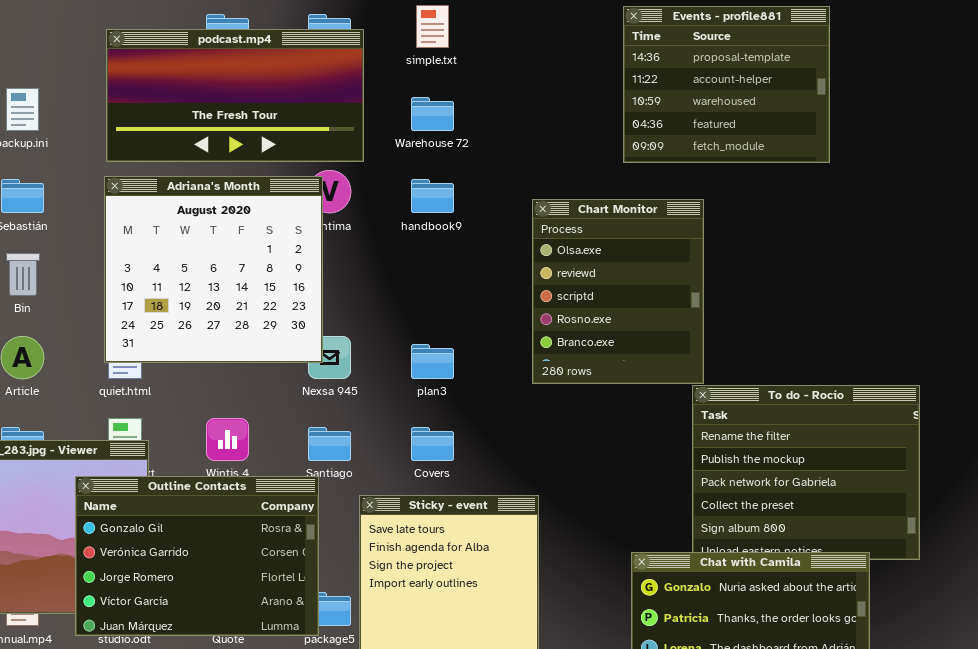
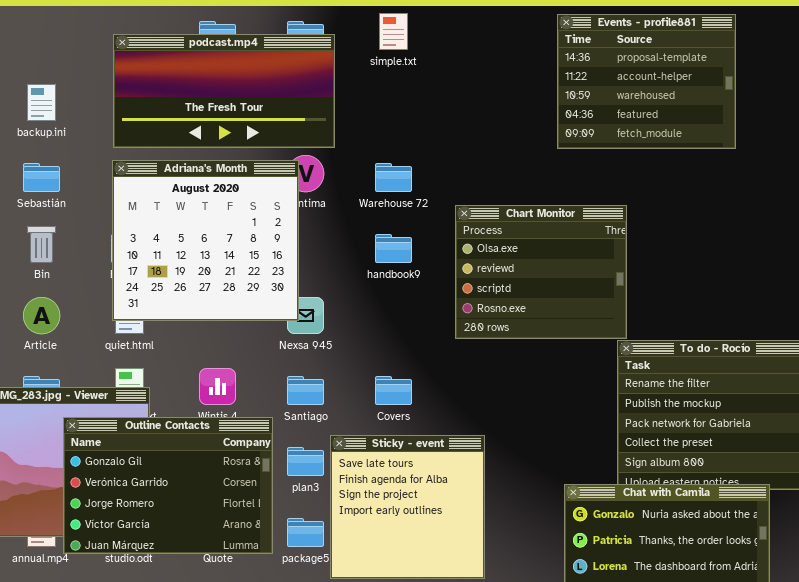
Warehouse 72: [411,97,454,131] -> [375,163,412,192], moved
handbook9: [411,179,454,213] -> [375,234,412,263], moved
Chart Monitor: [532,199,704,384] -> [455,205,627,339], resized
plan3: [411,344,454,379] -> [287,447,324,476], moved
Outline Contacts: [75,476,319,636] -> [63,417,273,554], moved

